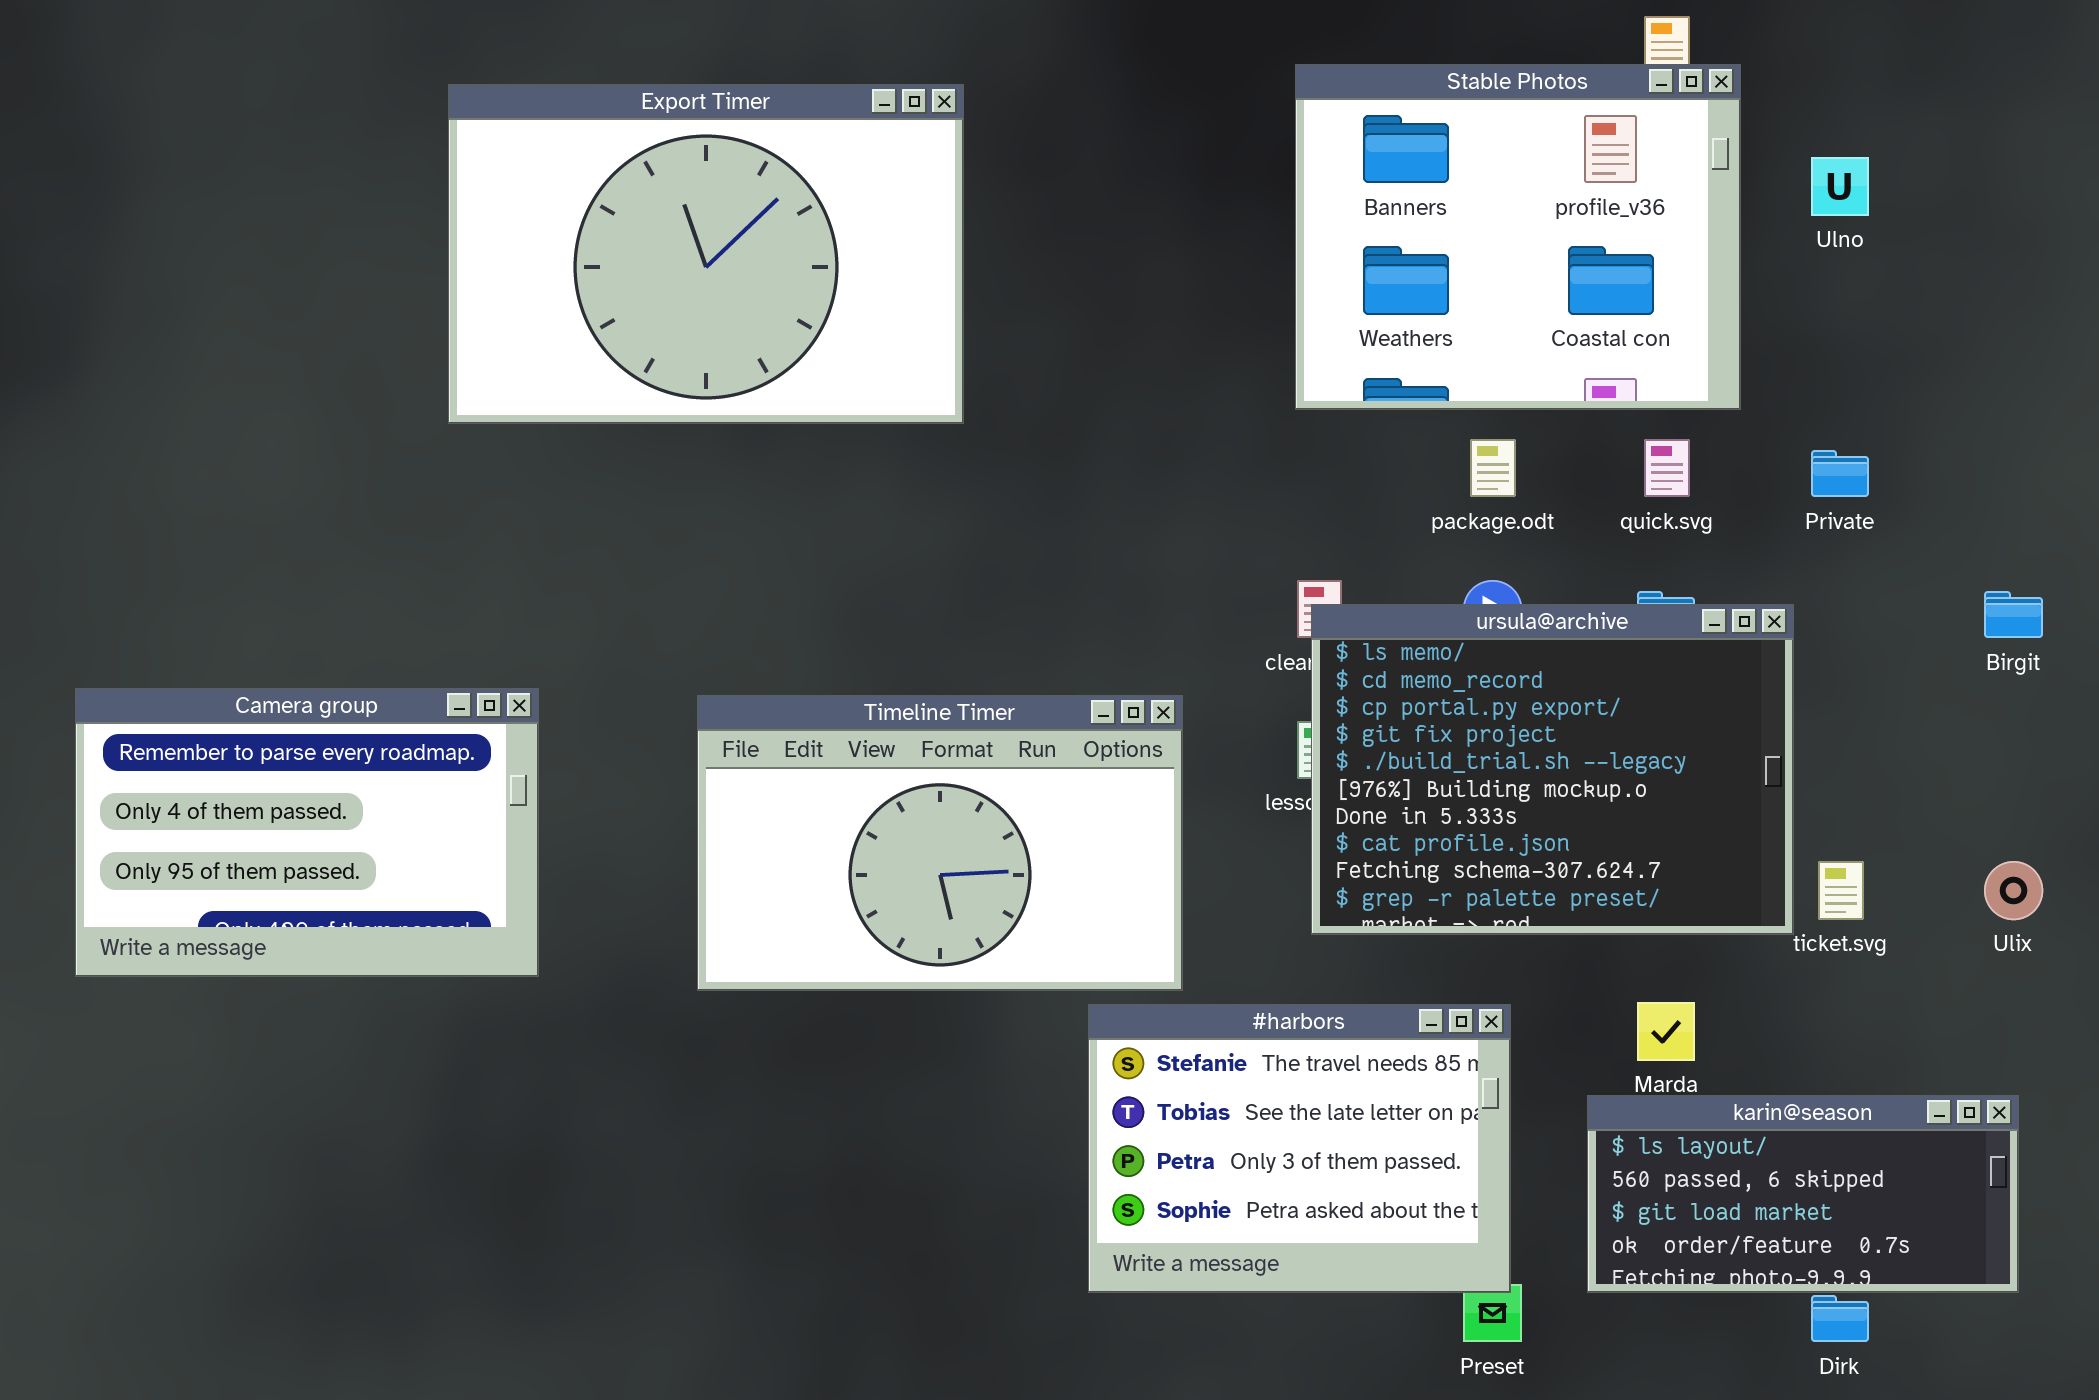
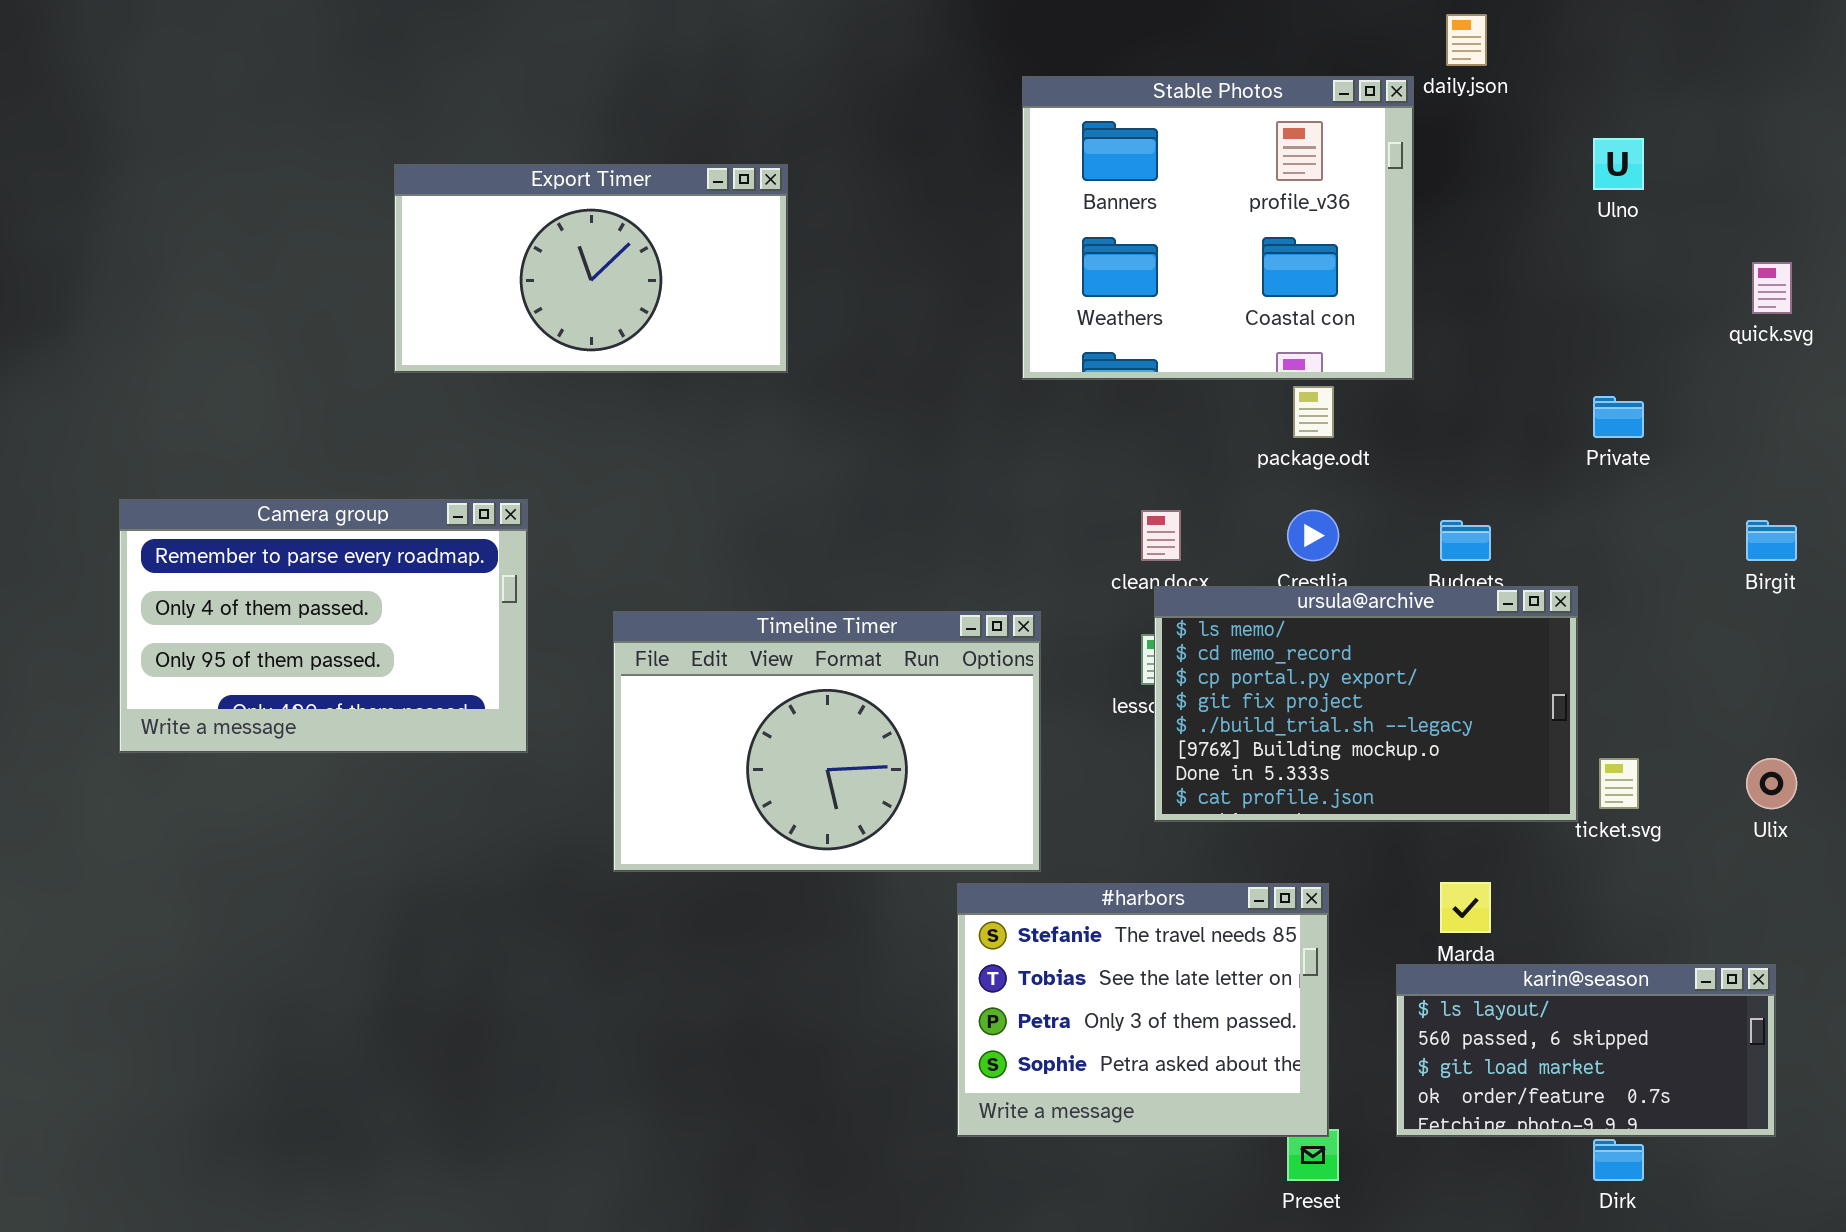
Stable Photos: [1295,64,1741,410] -> [1022,76,1414,380], moved
Export Timer: [448,84,964,424] -> [394,164,788,373], resized
quick.svg: [1644,439,1690,497] -> [1752,262,1792,314], moved
ursula@archive: [1311,604,1794,935] -> [1154,586,1578,822], resized
Camera group: [75,688,539,977] -> [119,499,528,753], moved

